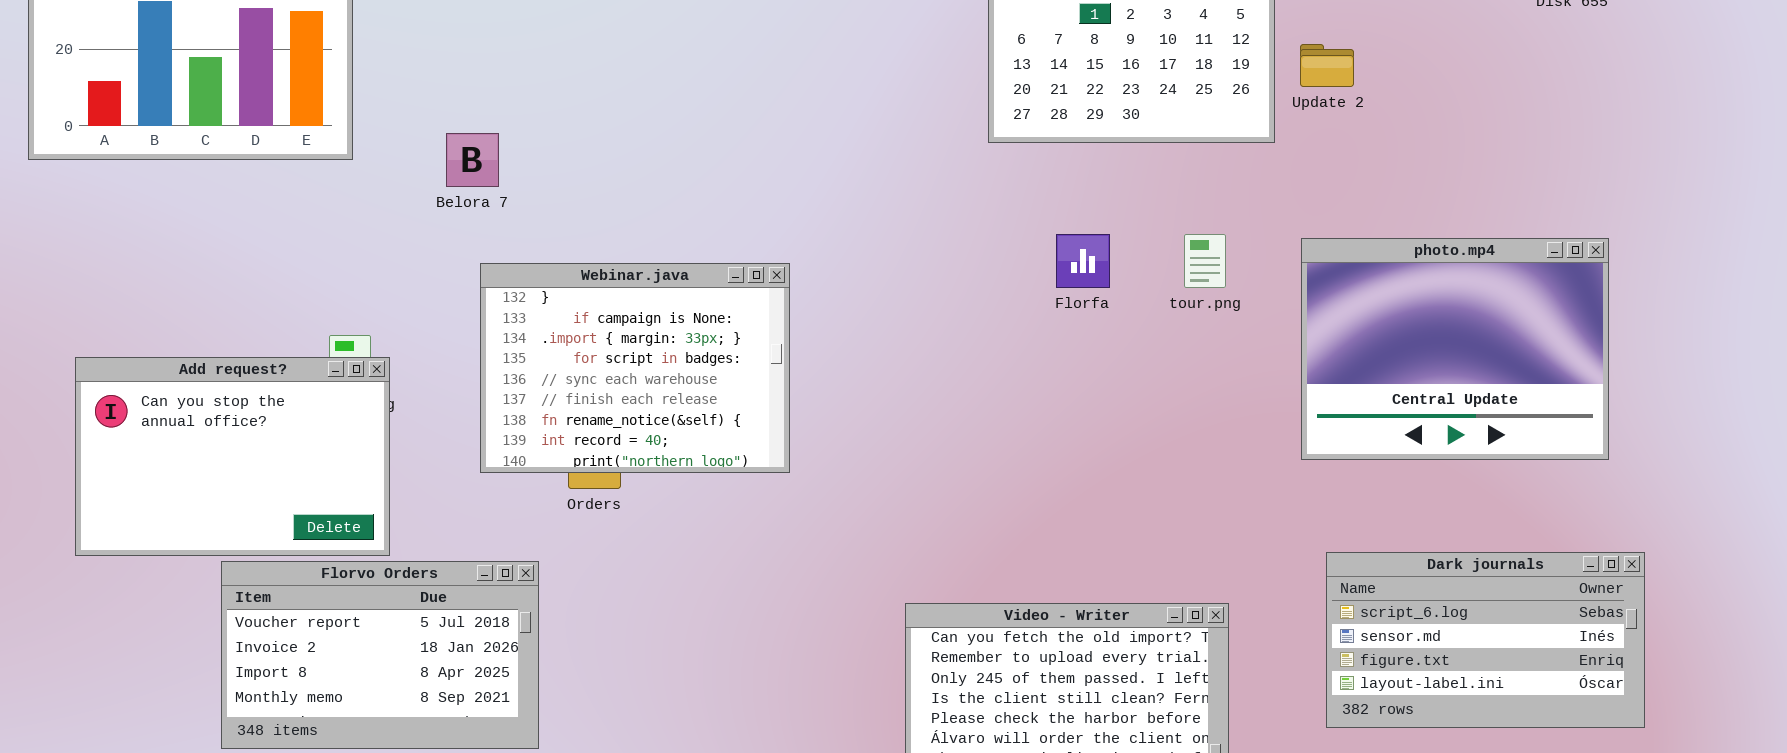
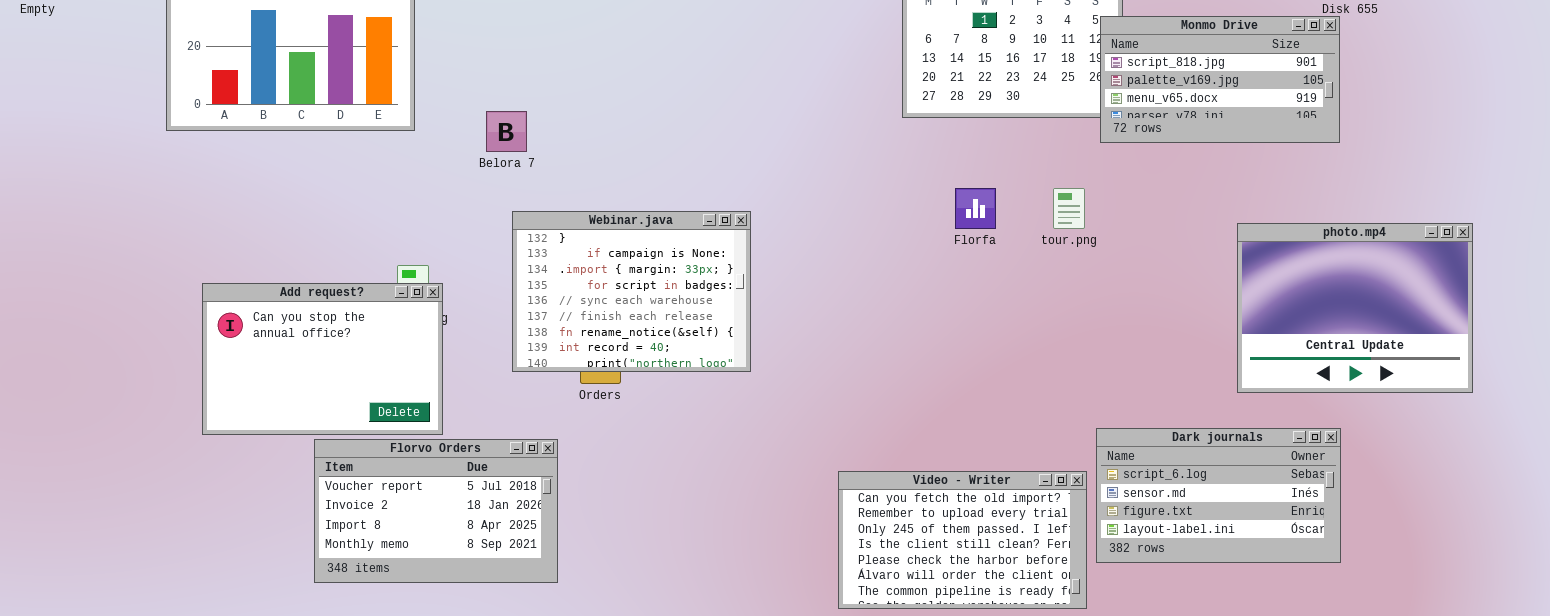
Monmo Drive: none -> [1100,16,1340,143], opened
photo.mp4: [1301,238,1609,460] -> [1237,223,1473,393], moved
Dark journals: [1326,552,1645,728] -> [1096,428,1341,563], moved

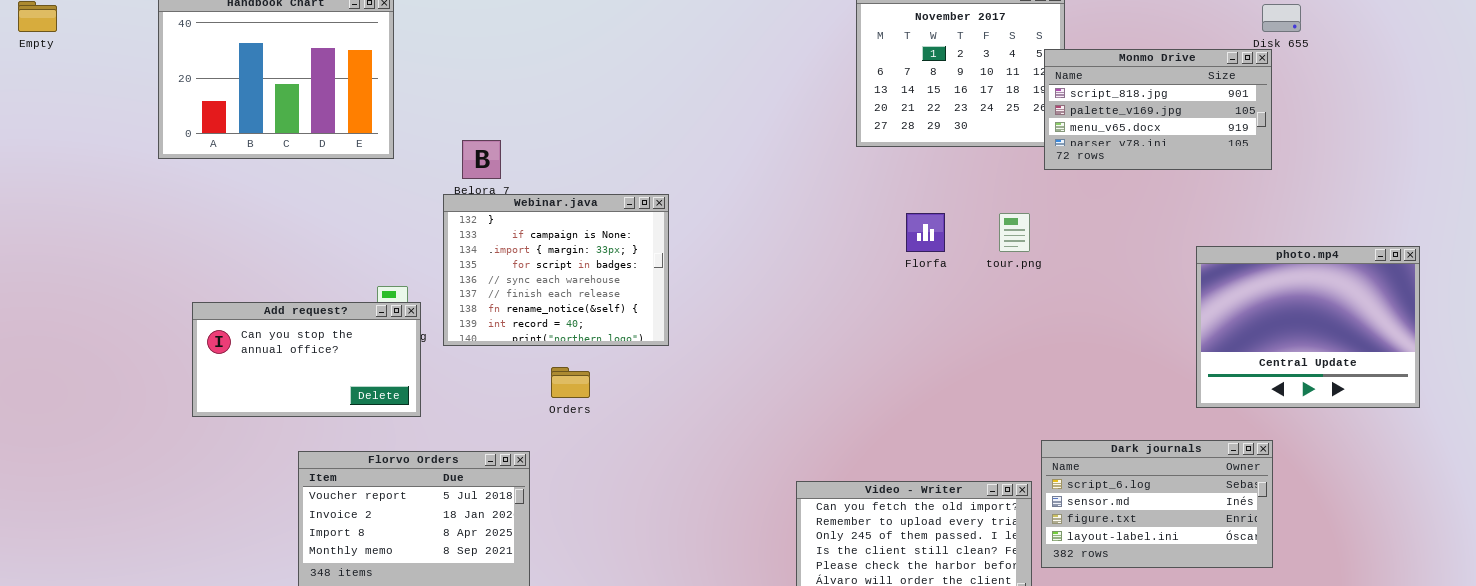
Webinar.java: [512,211,751,372] -> [443,194,669,346], moved
photo.mp4: [1237,223,1473,393] -> [1196,246,1420,408], moved
Add request?: [202,283,443,435] -> [192,302,421,417], resized

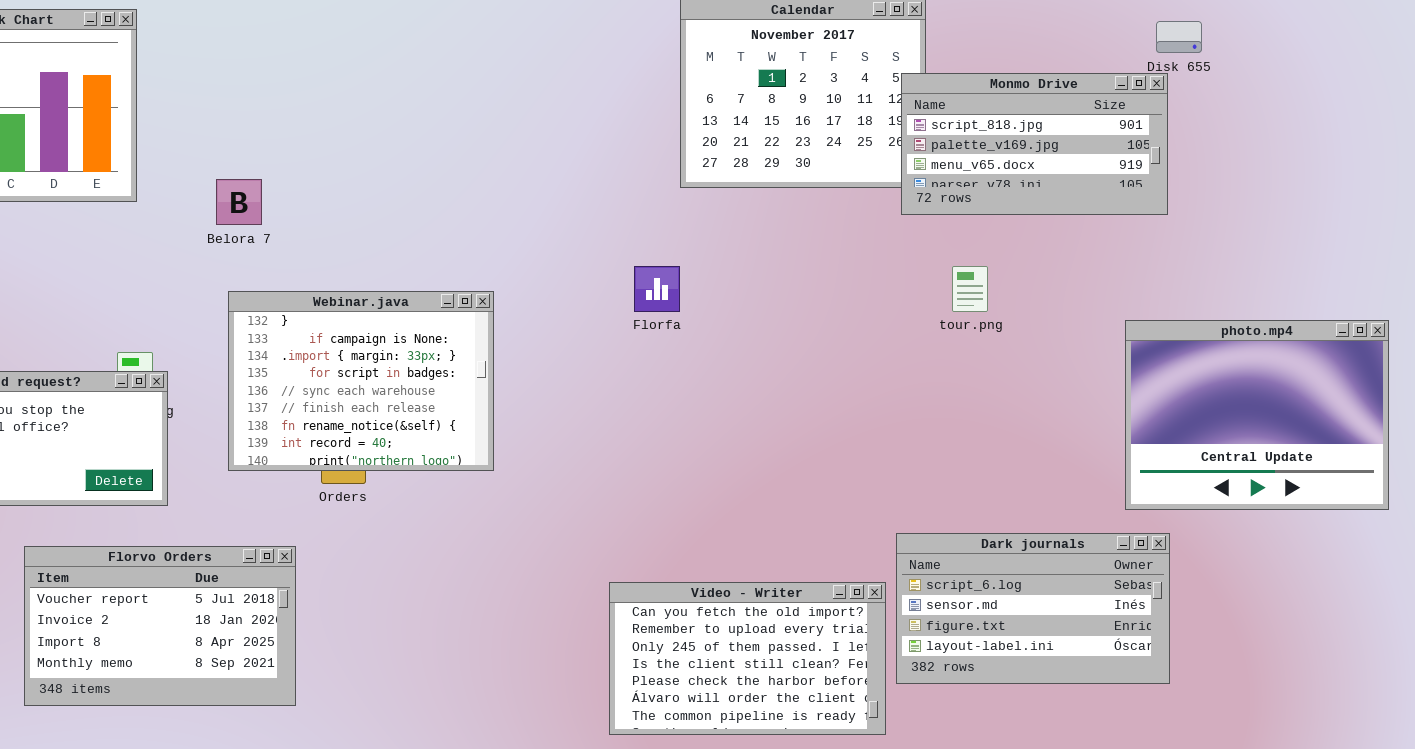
Webinar.java: [443,194,669,346] -> [228,291,494,471], moved
Florfa: [906,213,945,252] -> [634,266,680,312], moved
tour.png: [999,213,1030,252] -> [952,266,988,312], moved
photo.mp4: [1196,246,1420,408] -> [1125,320,1389,510], moved

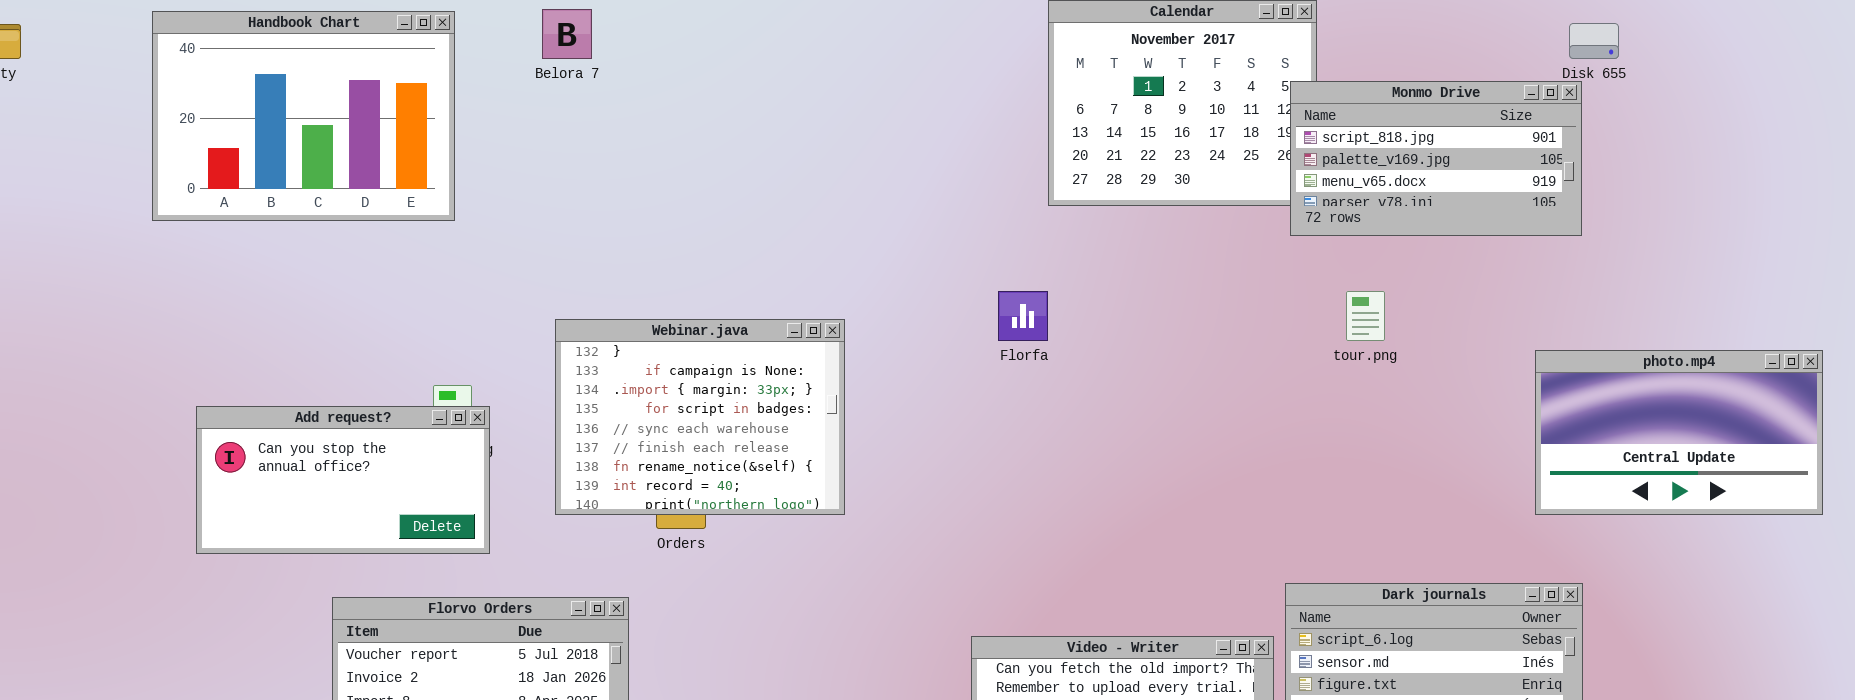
Belora 7: [216,179,262,225] -> [542,9,592,59], moved
photo.mp4: [1125,320,1389,510] -> [1535,350,1823,515], resized

